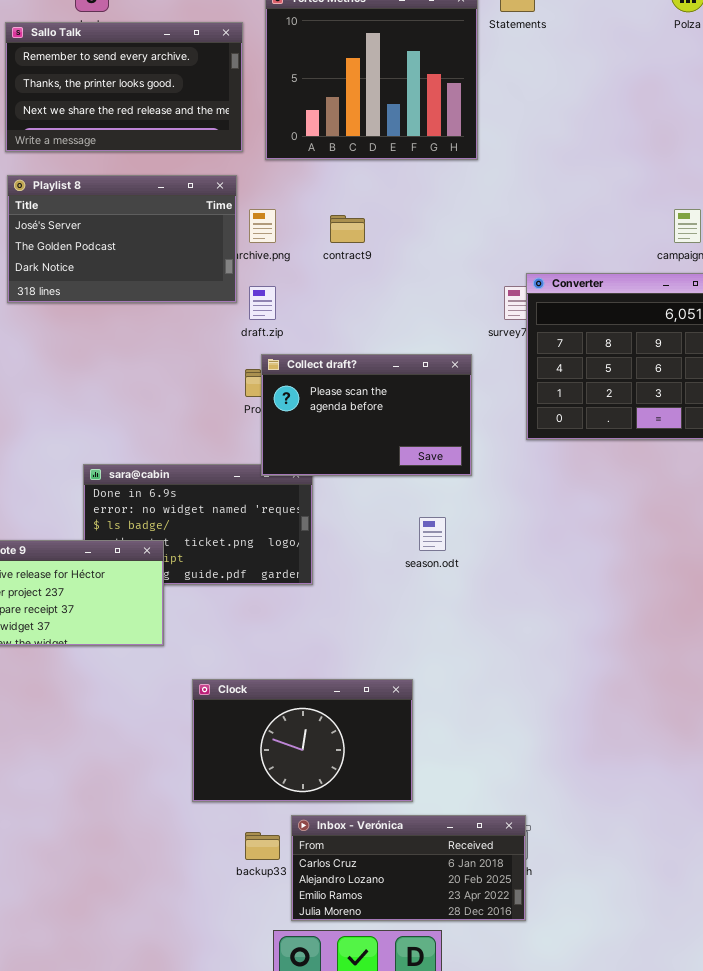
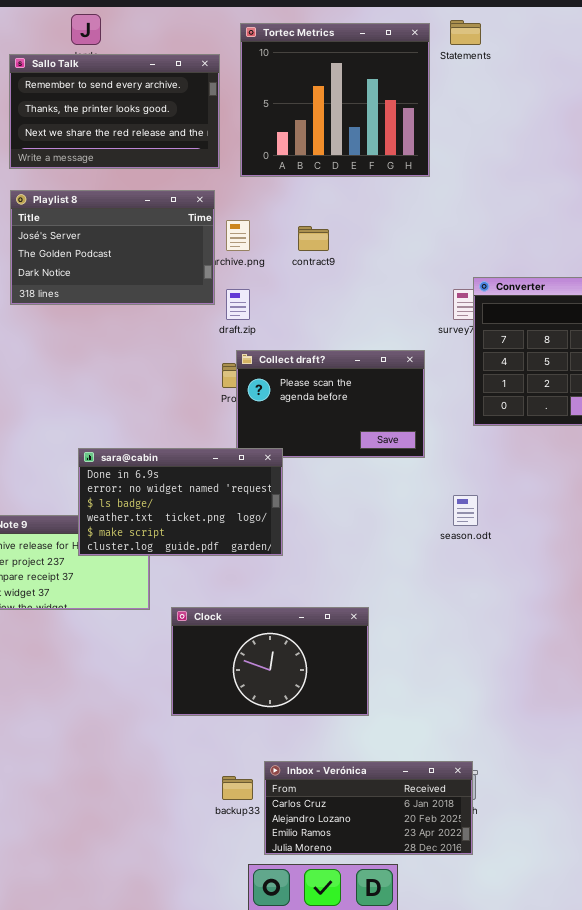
sara@cabin: [83,464,313,585] -> [78,448,283,556], raised
season.odt: [419,517,446,551] -> [453,495,478,526], moved
Clock: [192,679,413,802] -> [171,607,369,716], moved

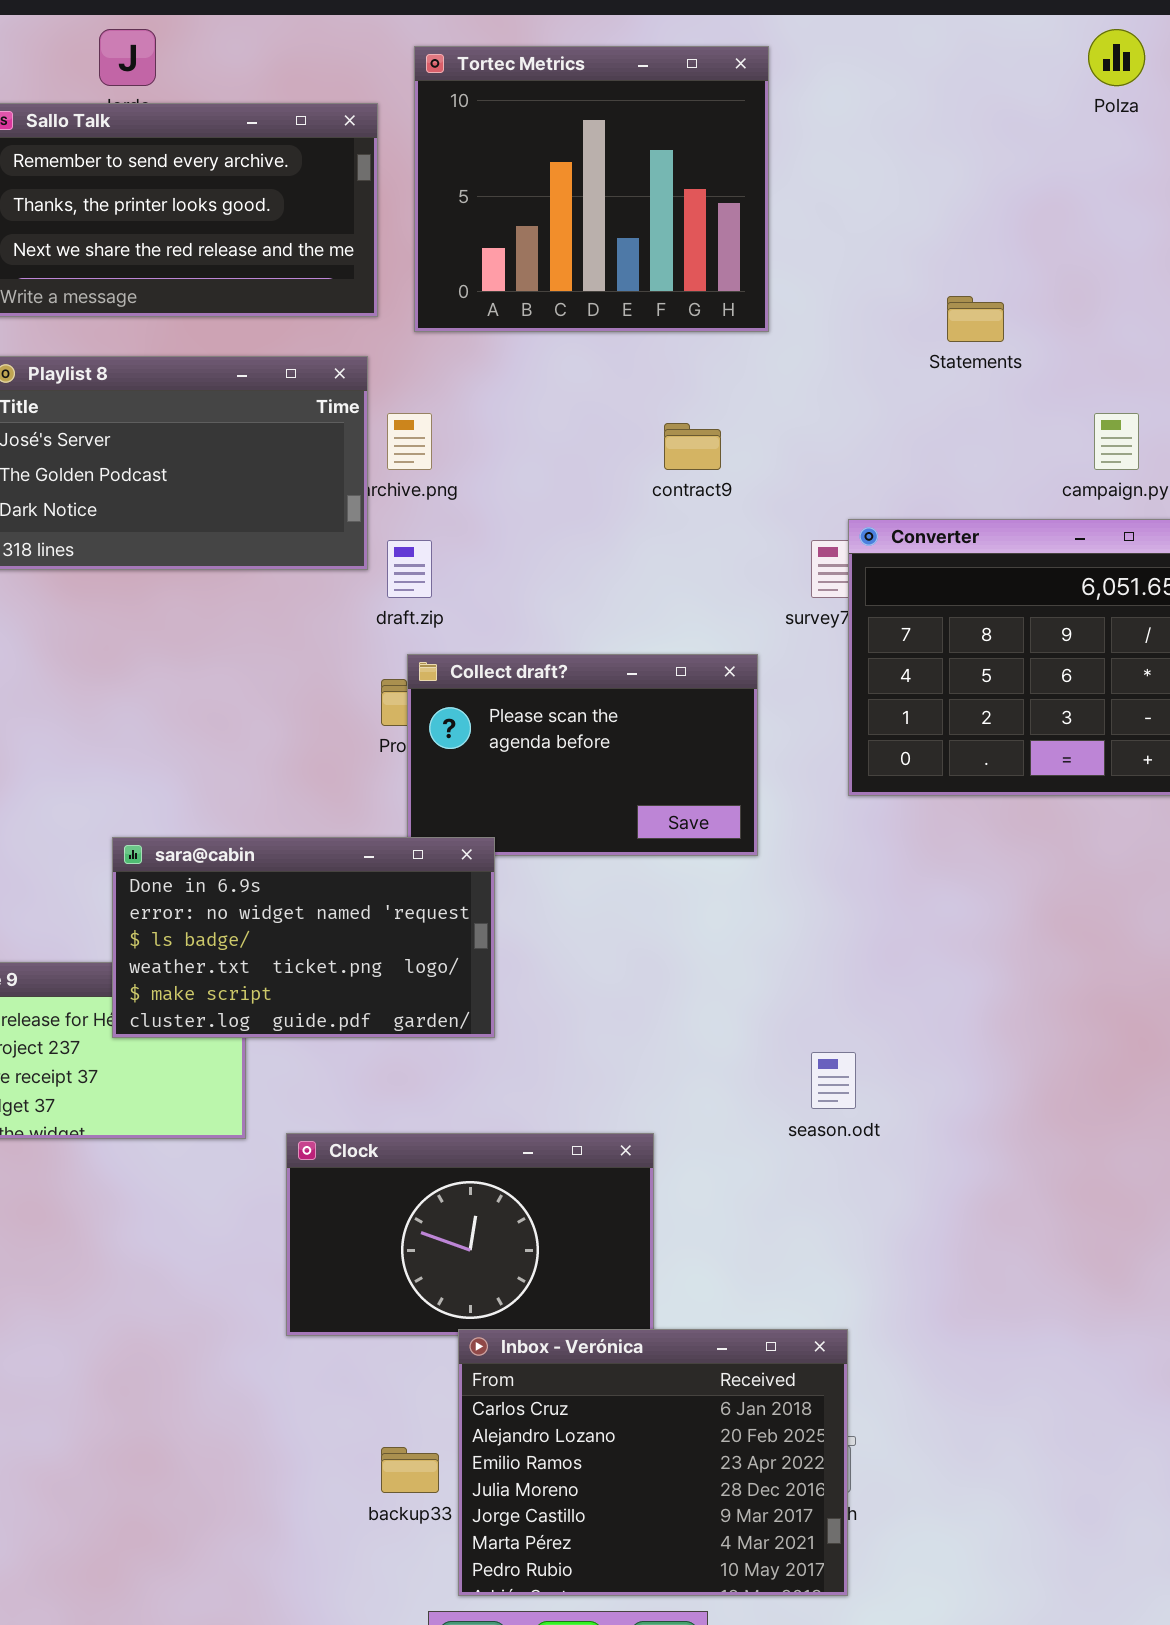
Statements: [450,20,481,45] -> [947,296,1004,342], moved
contract9: [298,226,329,251] -> [664,423,721,470], moved
season.odt: [453,495,478,526] -> [811,1052,856,1109], moved
Inbox - Verónica: [264,761,473,855] -> [458,1329,848,1596], resized

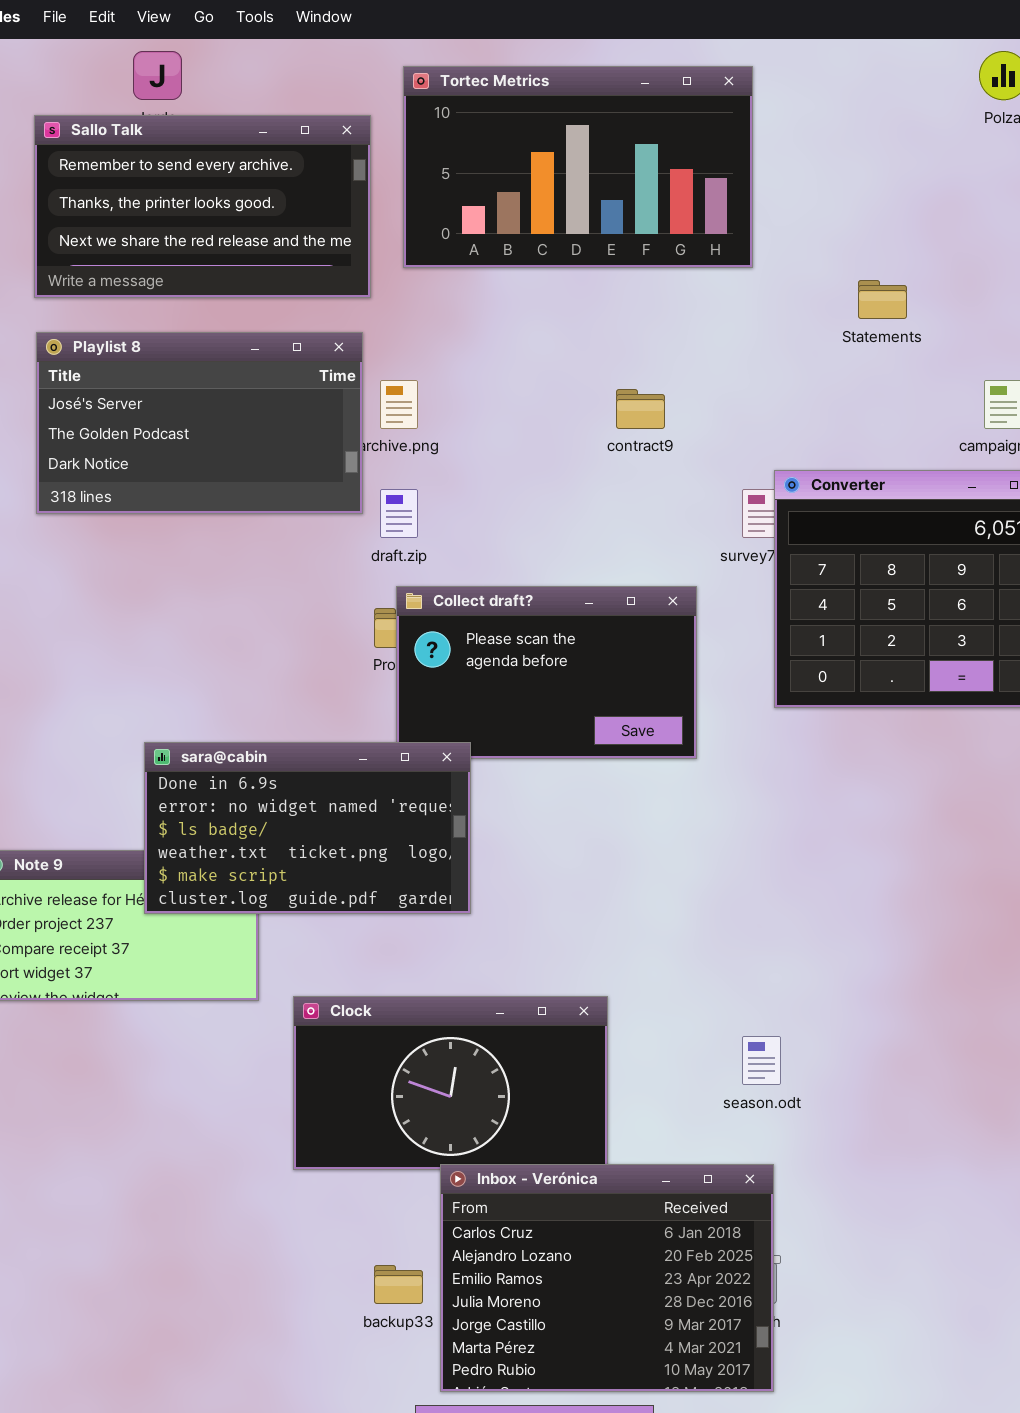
Tortec Metrics: [414,46,769,332] -> [403,66,753,268], resized
season.odt: [811,1052,856,1109] -> [742,1036,781,1085], moved

